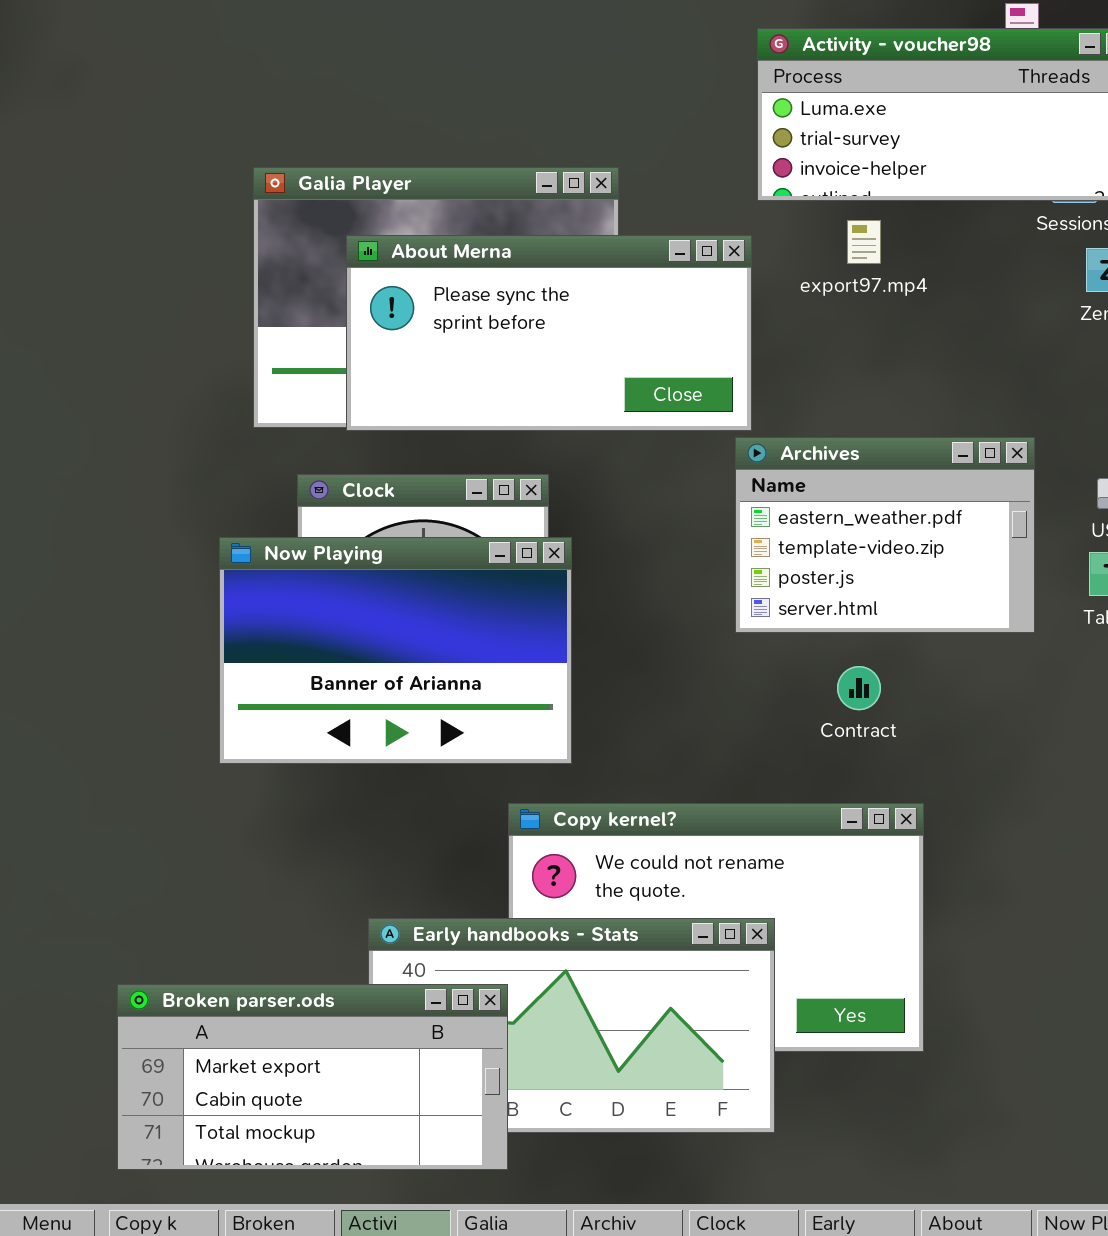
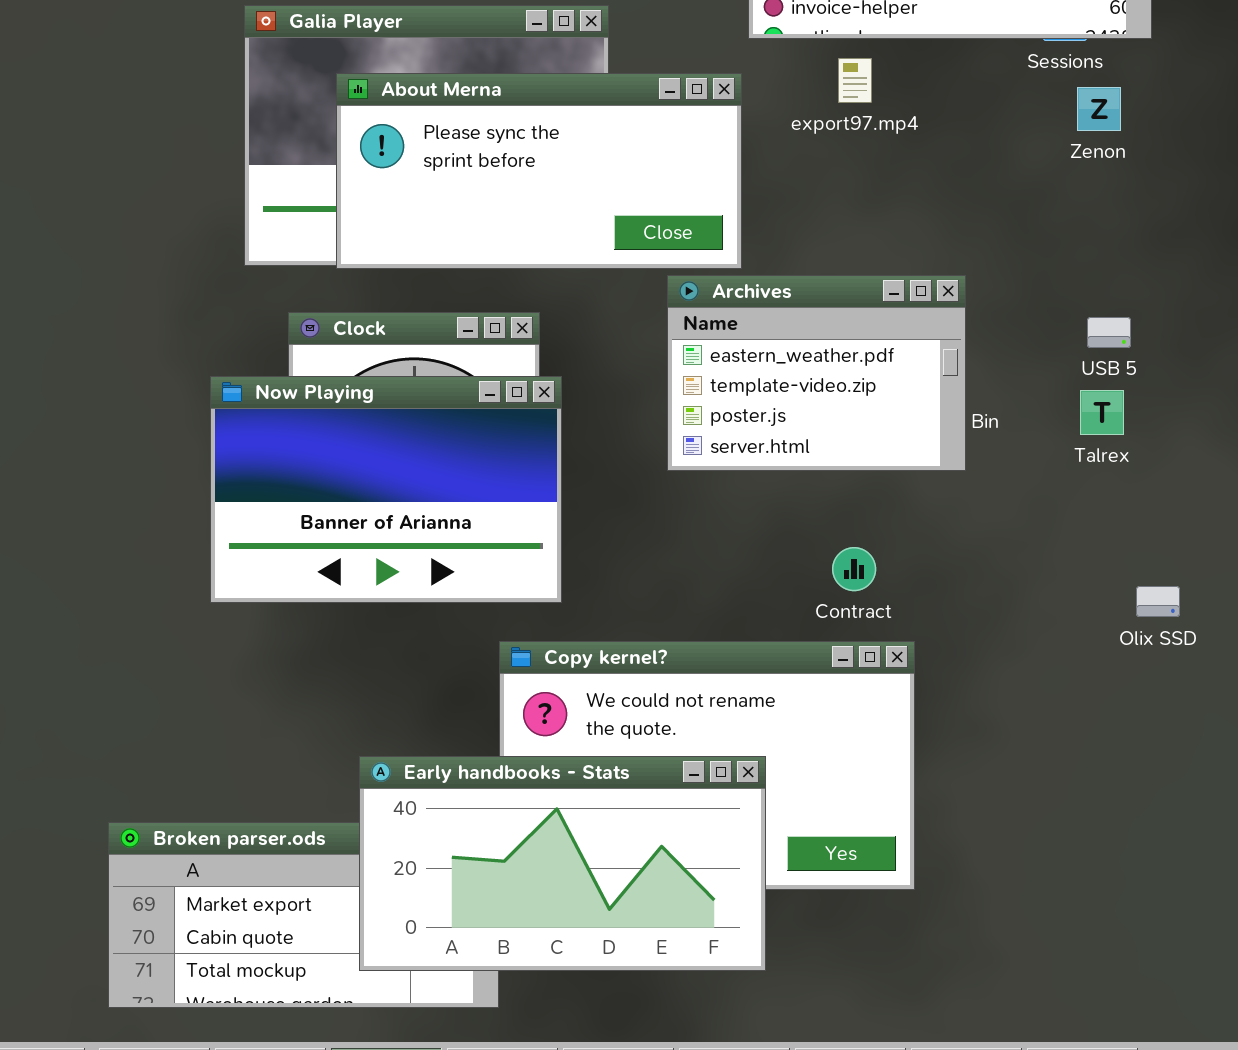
Archives: [735,437,1035,633] -> [667,275,966,471], moved
Contract: [837,666,881,710] -> [832,547,876,591], moved
Early handbooks - Stats: [368,918,775,1133] -> [359,756,766,971], raised

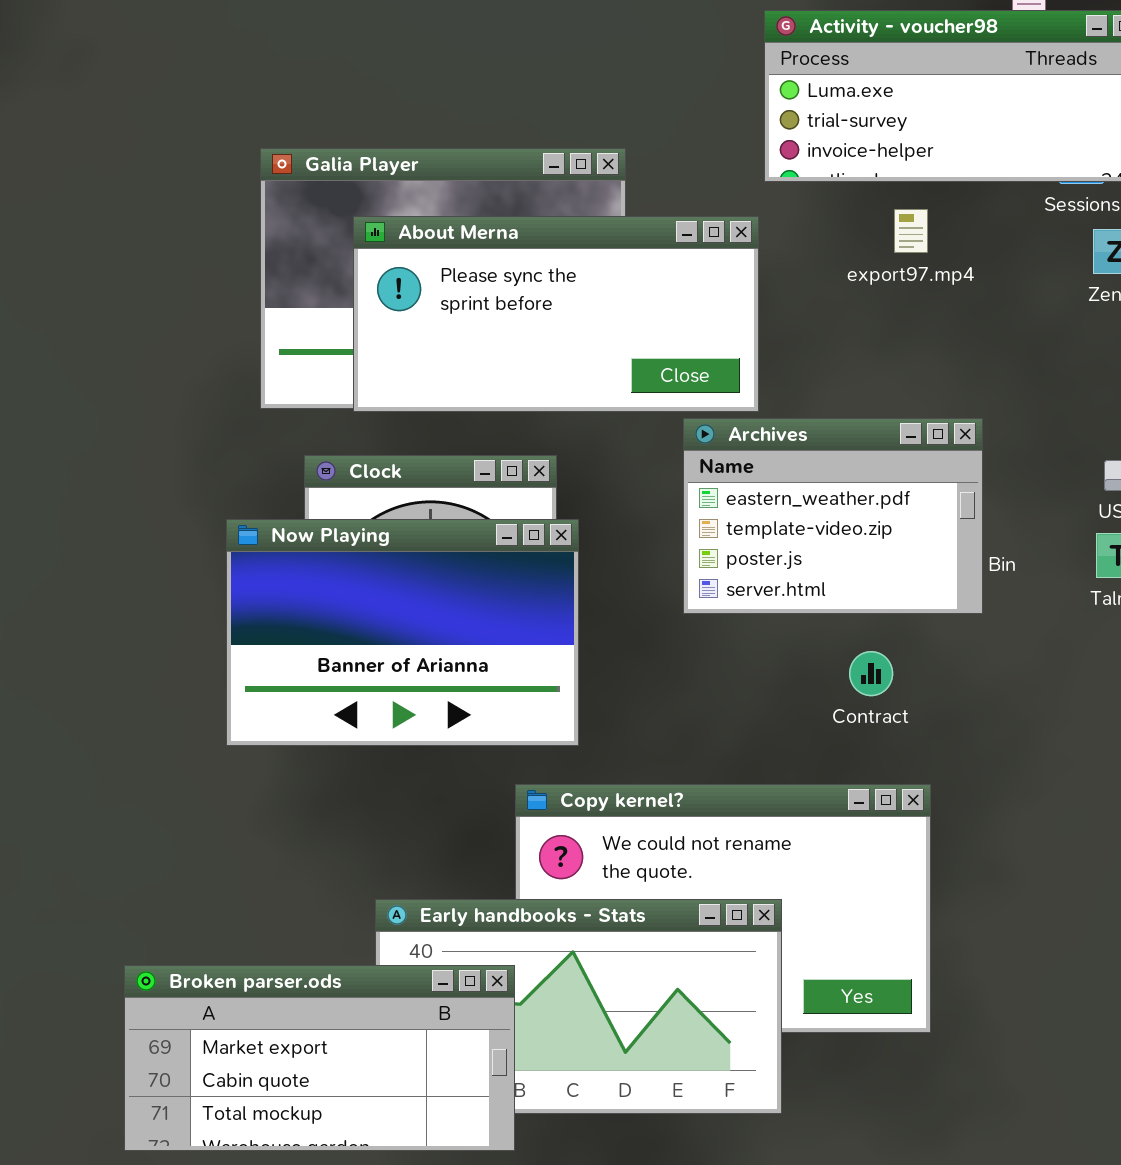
export97.mp4: [838,58,872,103] -> [894,209,928,253], moved
Contract: [832,547,876,591] -> [849,651,893,696], moved
Broken parser.ods: [108,822,499,1008] -> [124,965,515,1151], raised

